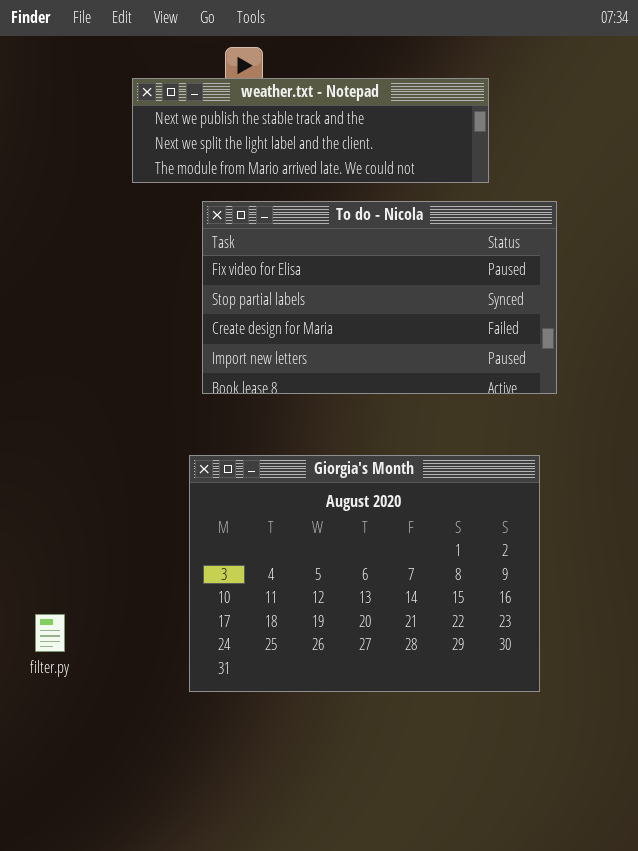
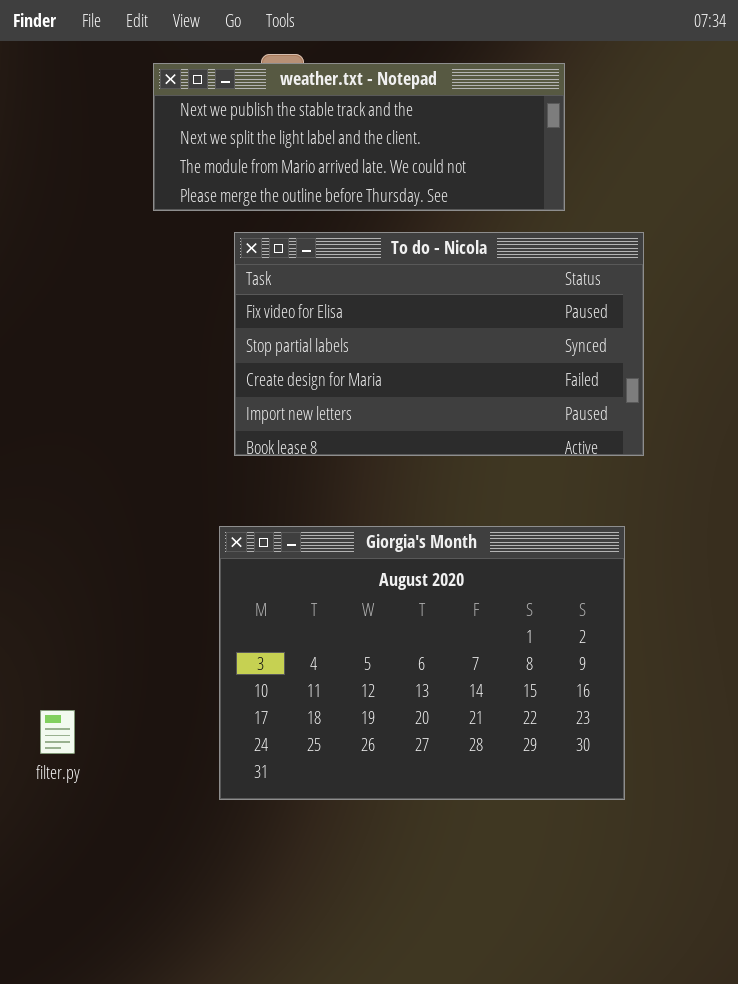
weather.txt - Notepad: [132,78,489,183] -> [153,63,565,211], resized

